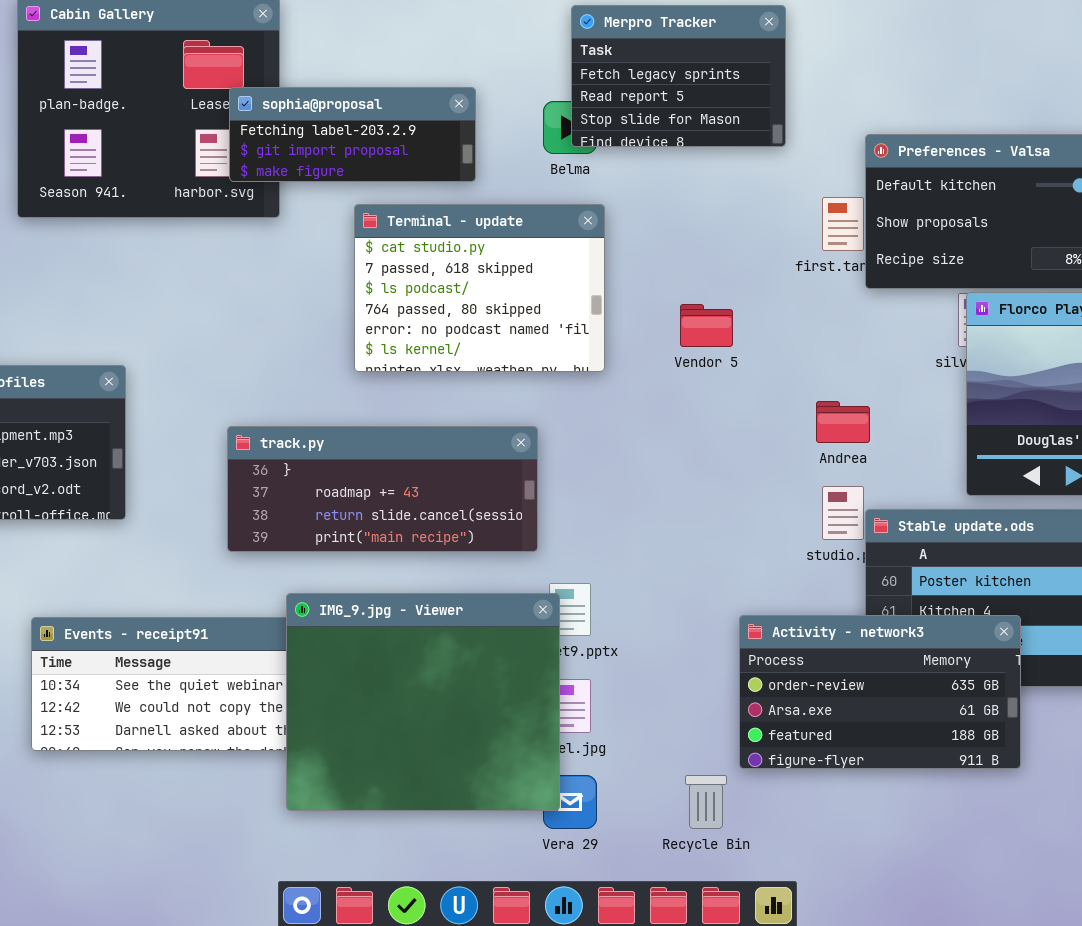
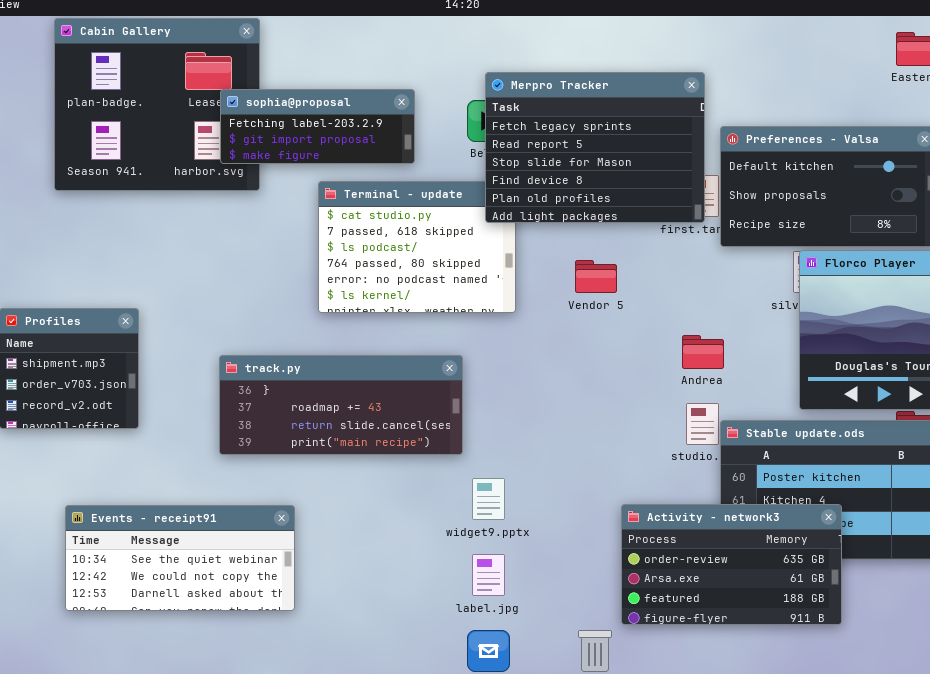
Merpro Tracker: [571,5,786,147] -> [485,72,705,223], moved, resized
IMG_9.jpg - Viewer: [286,593,560,811] -> none, closed

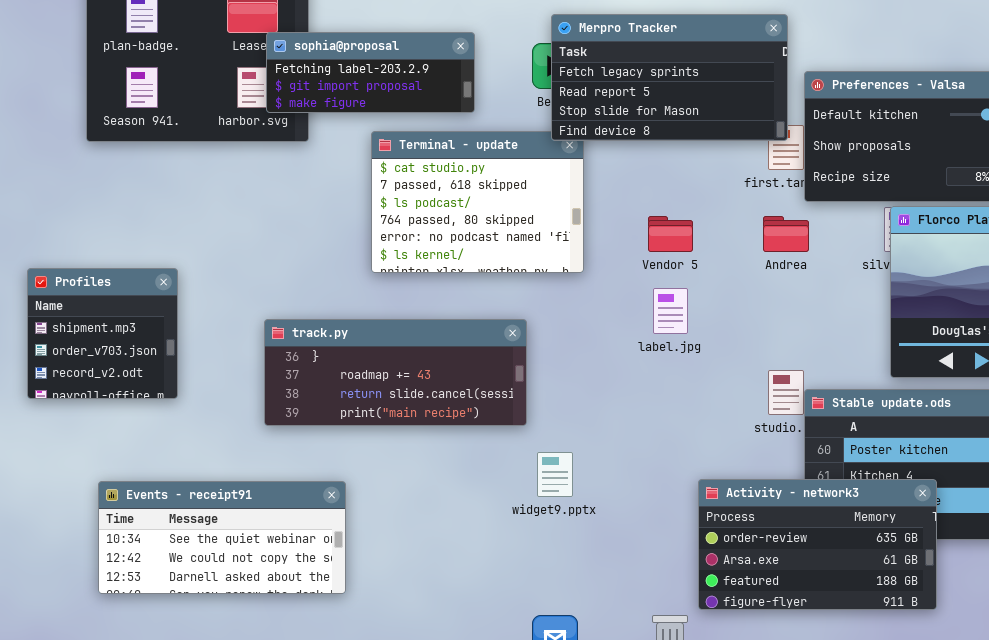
Merpro Tracker: [485,72,705,223] -> [551,14,788,141], resized
Andrea: [682,335,724,369] -> [763,216,809,252], moved
label.jpg: [472,554,505,596] -> [653,288,688,334], moved

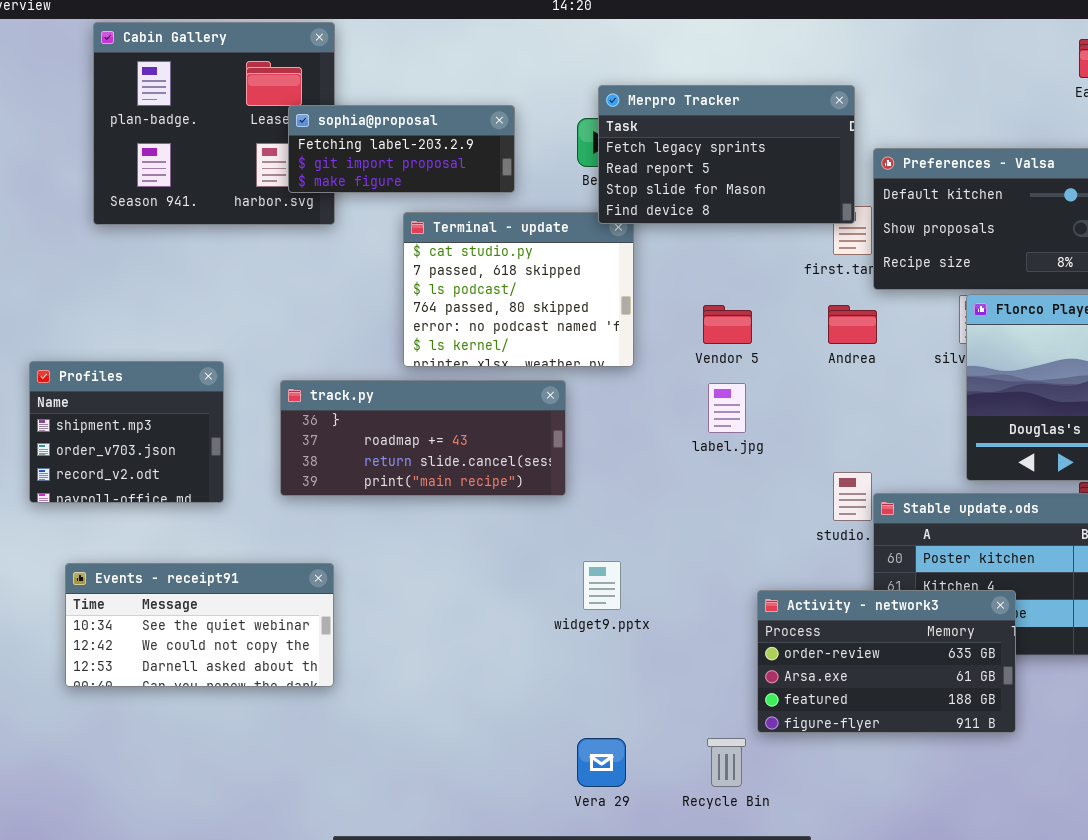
Profiles: [27,268,178,399] -> [29,361,224,503], resized
track.py: [264,319,527,426] -> [280,380,566,496], moved
Events - receipt91: [98,481,346,594] -> [65,563,334,687], moved

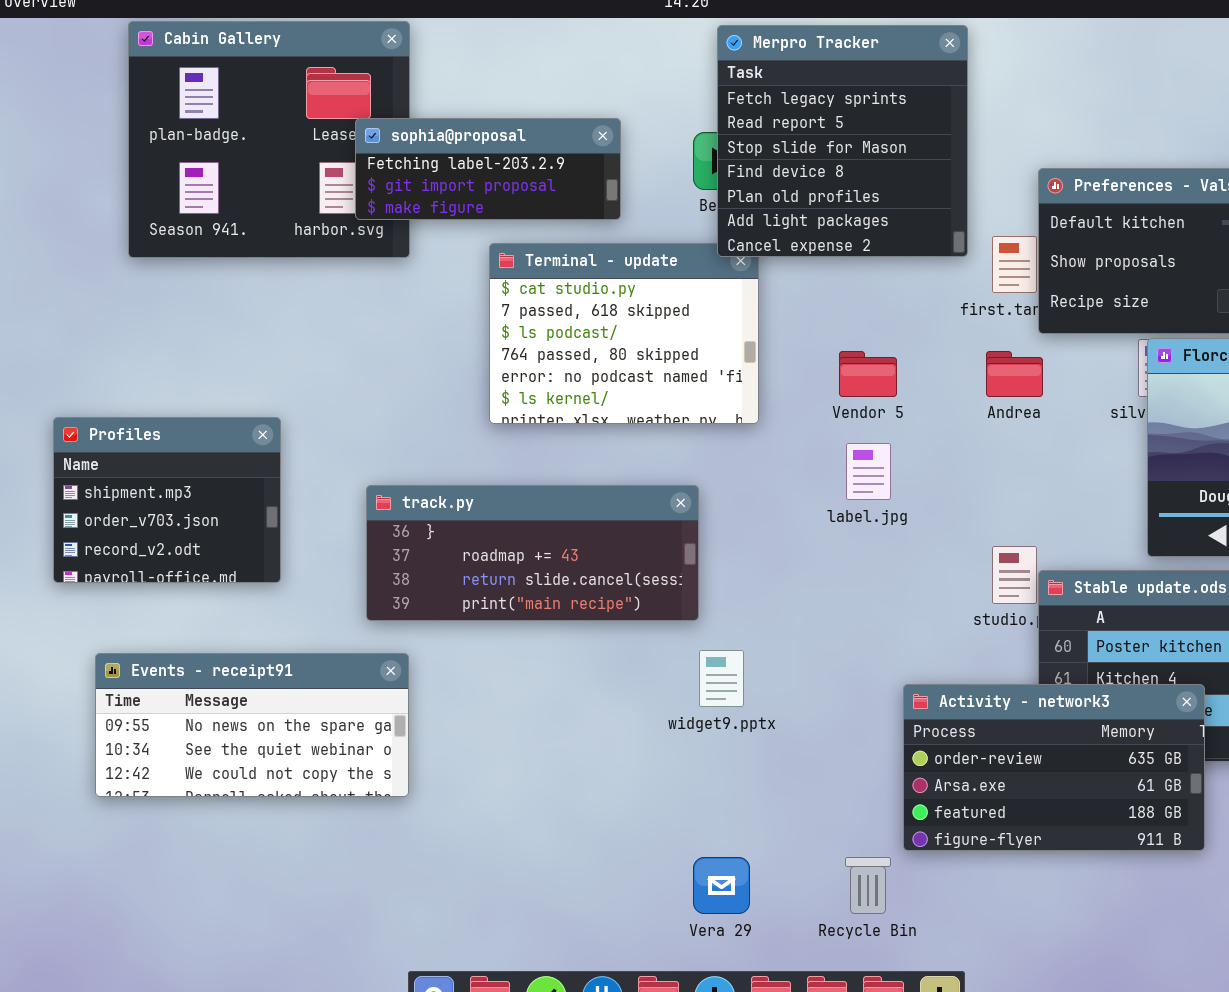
Merpro Tracker: [598,85,855,224] -> [717,25,968,257], resized
track.py: [280,380,566,496] -> [366,485,699,621], moved
Events - receipt91: [65,563,334,687] -> [95,653,409,797], scrolled up 1 row

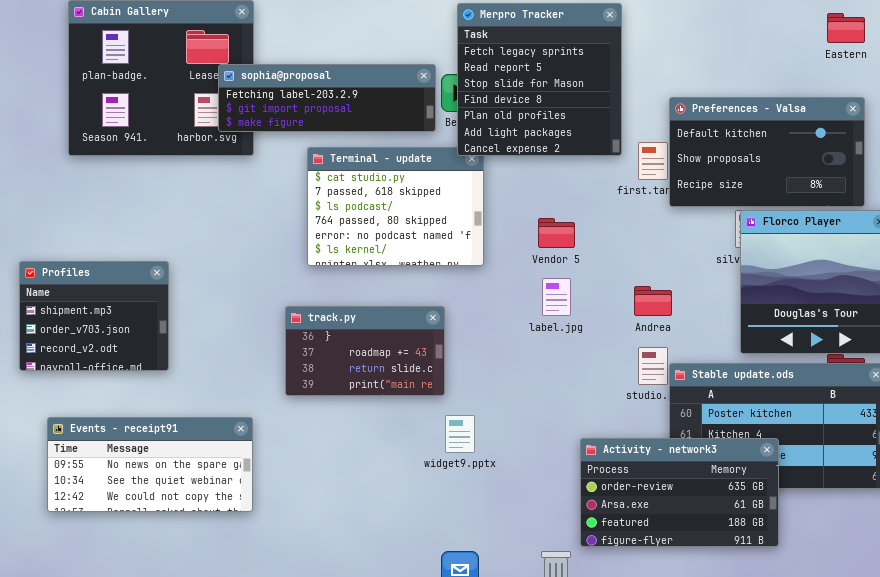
sophia@proposal: [355,118,621,220] -> [218,64,436,132], resized
Andrea: [986,351,1043,397] -> [634,286,672,316], moved
track.py: [366,485,699,621] -> [285,306,445,396], resized

